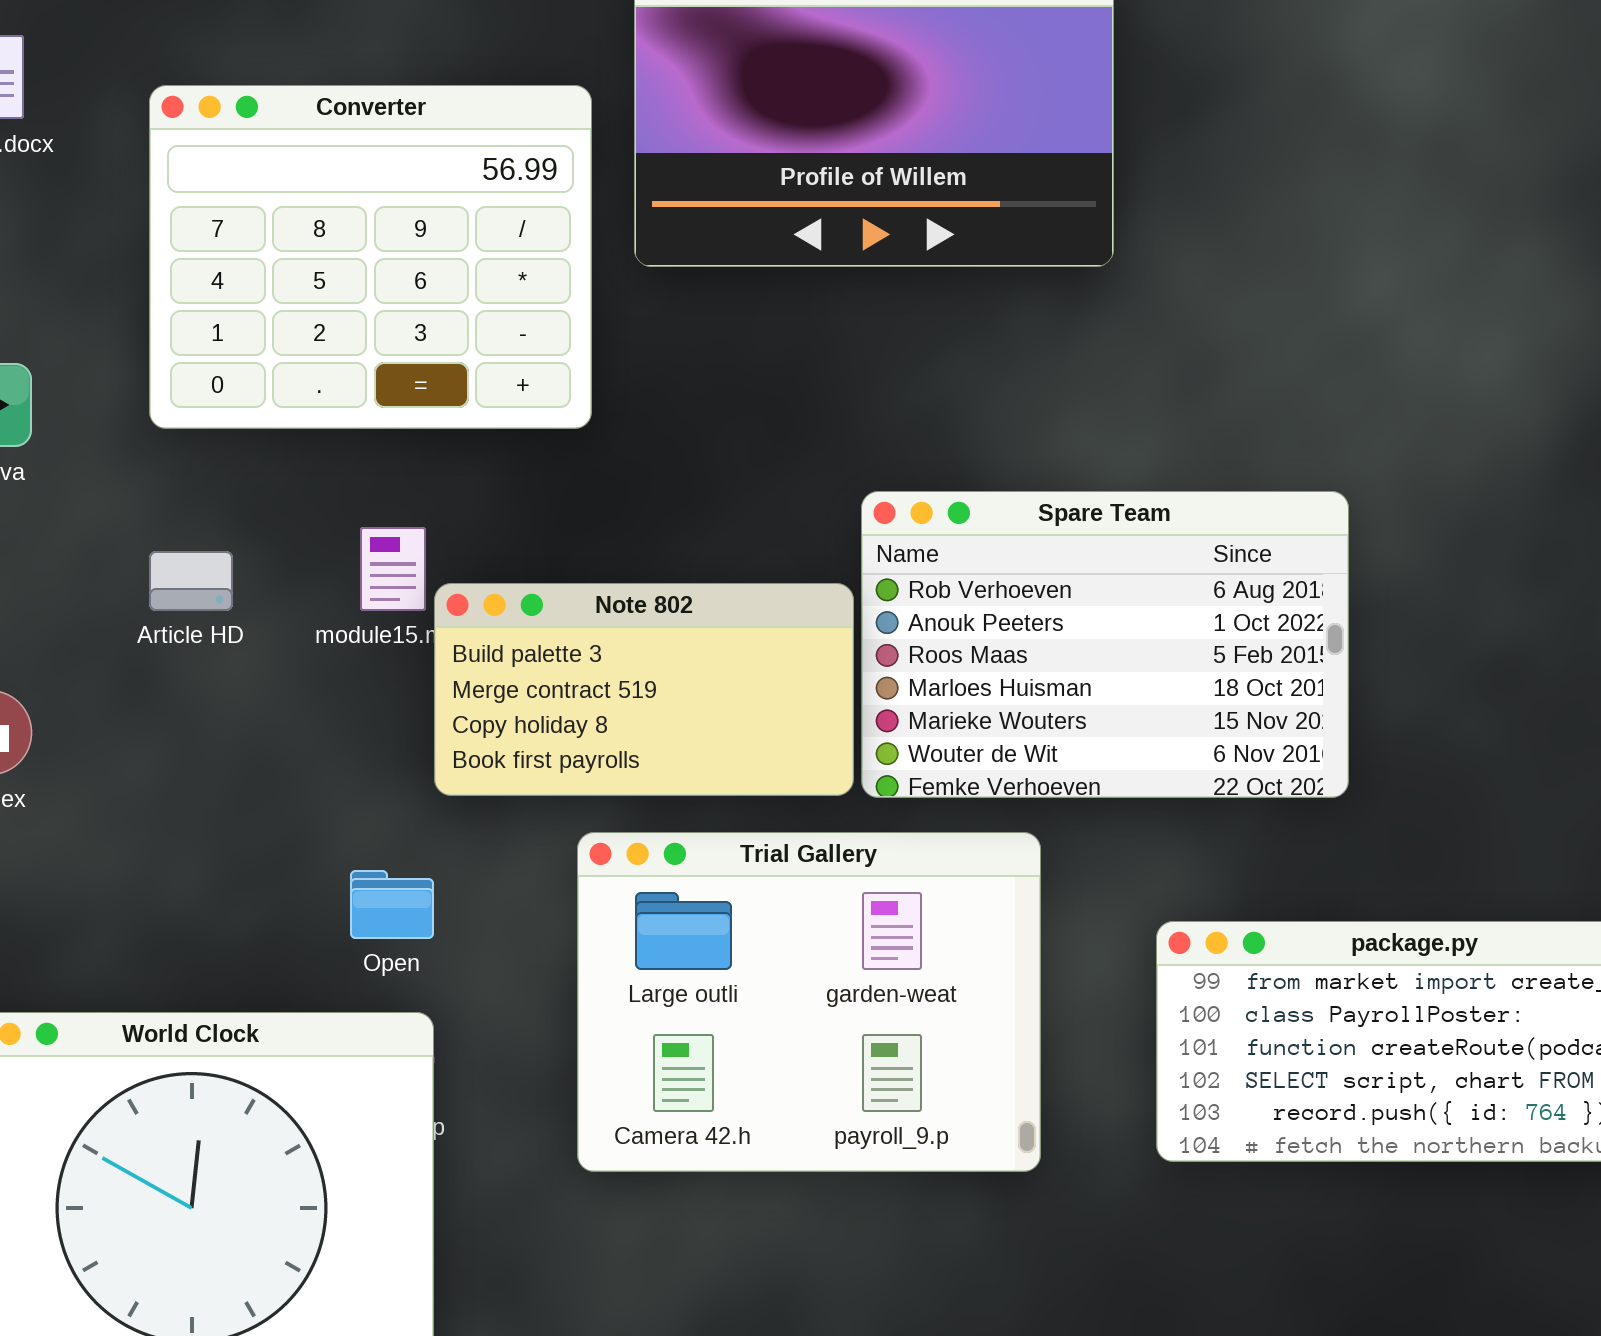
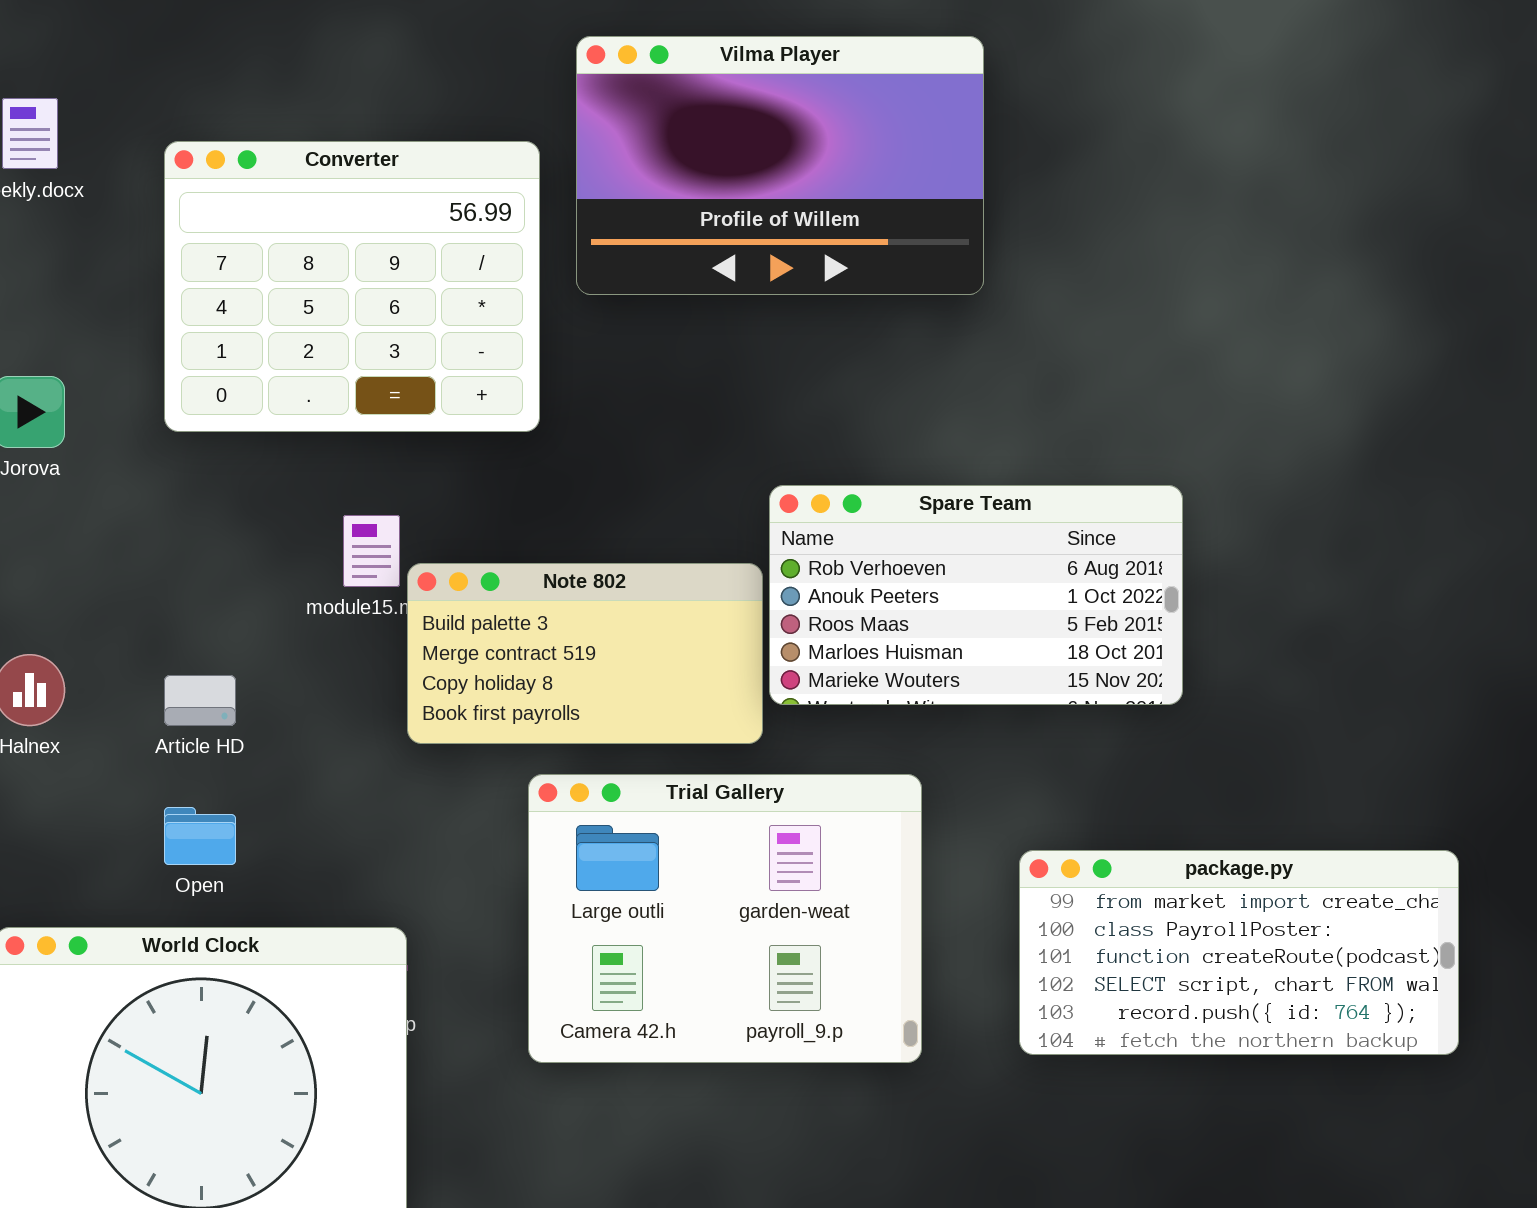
Spare Team: [861,491,1349,798] -> [769,485,1183,705], resized
Article HD: [149,551,233,611] -> [164,675,236,726], moved
Open: [350,870,434,939] -> [164,807,236,865], moved

